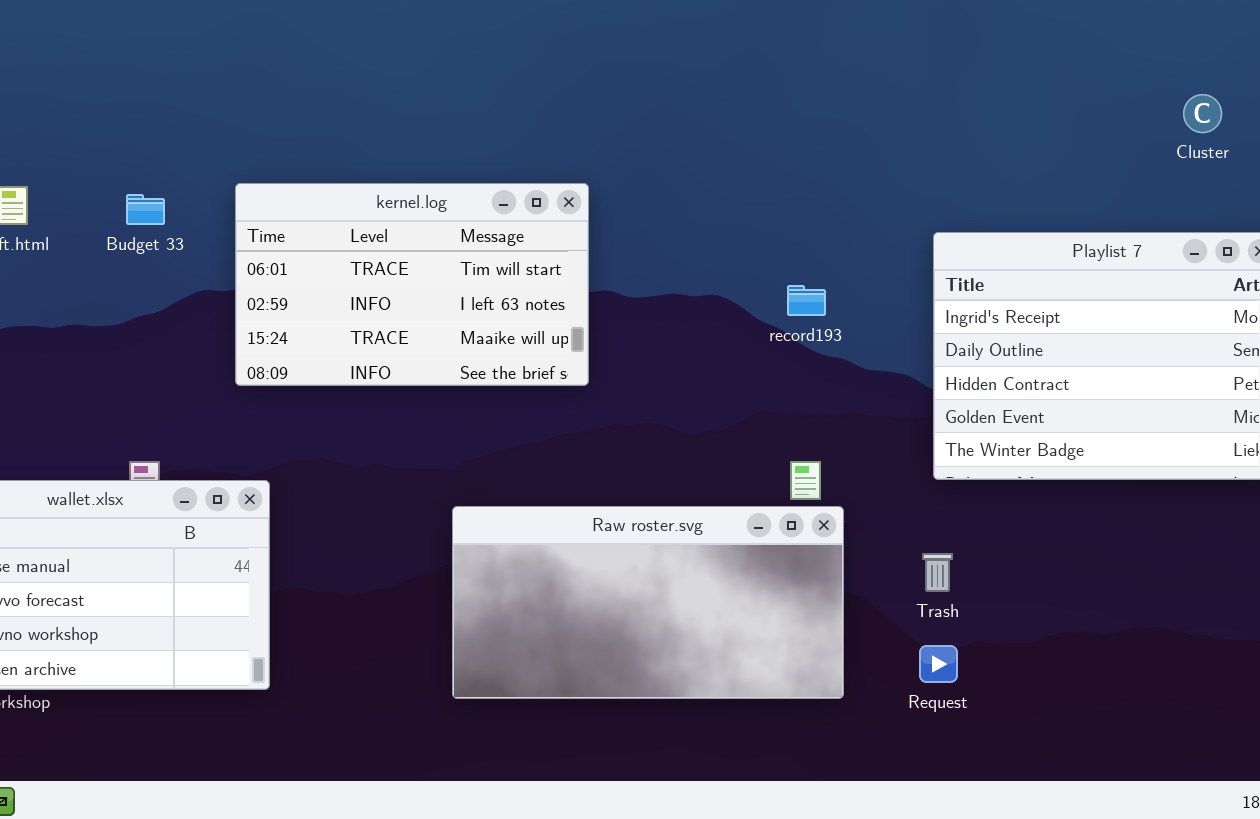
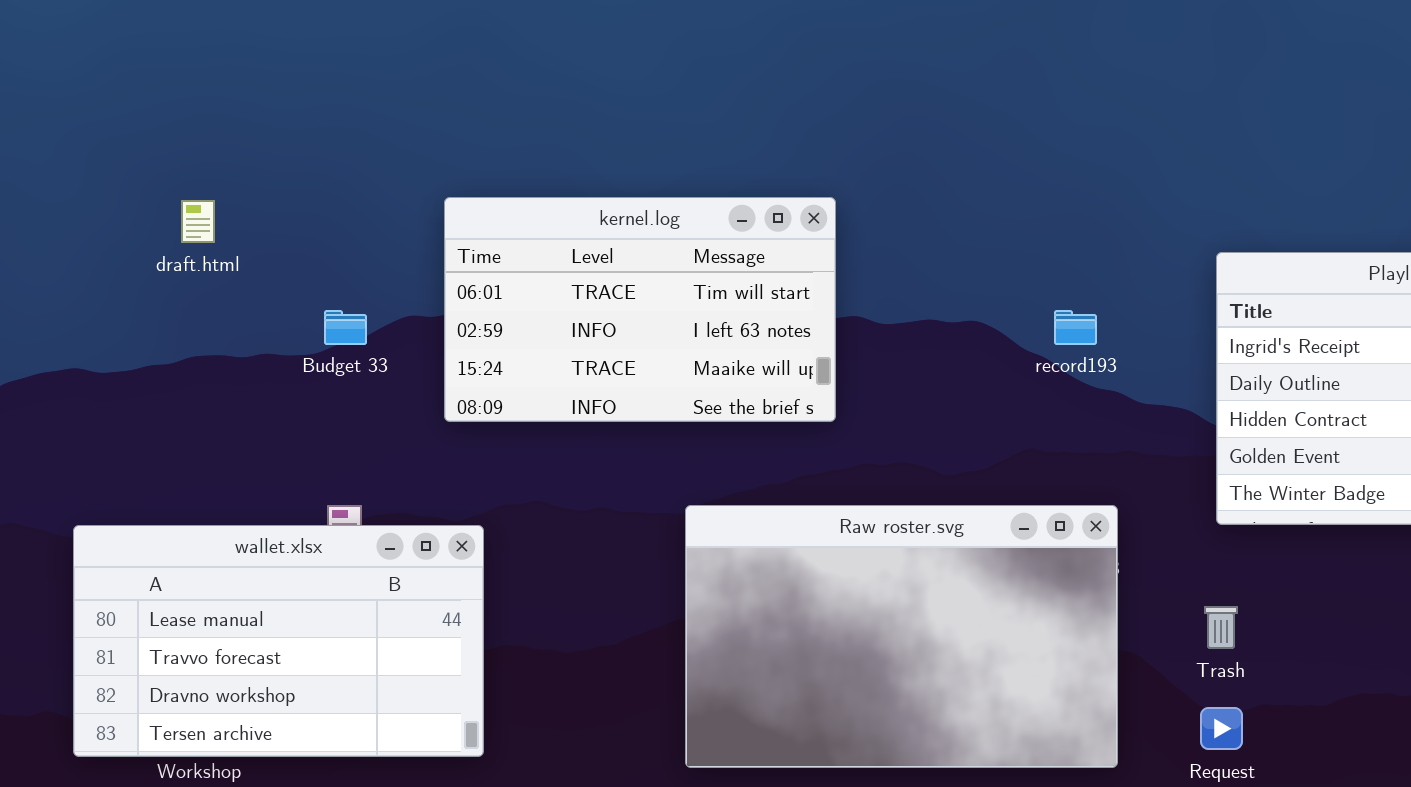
Budget 33: [126,194,165,225] -> [324,310,367,345], moved
Raw roster.svg: [452,506,844,699] -> [685,505,1118,768], resized

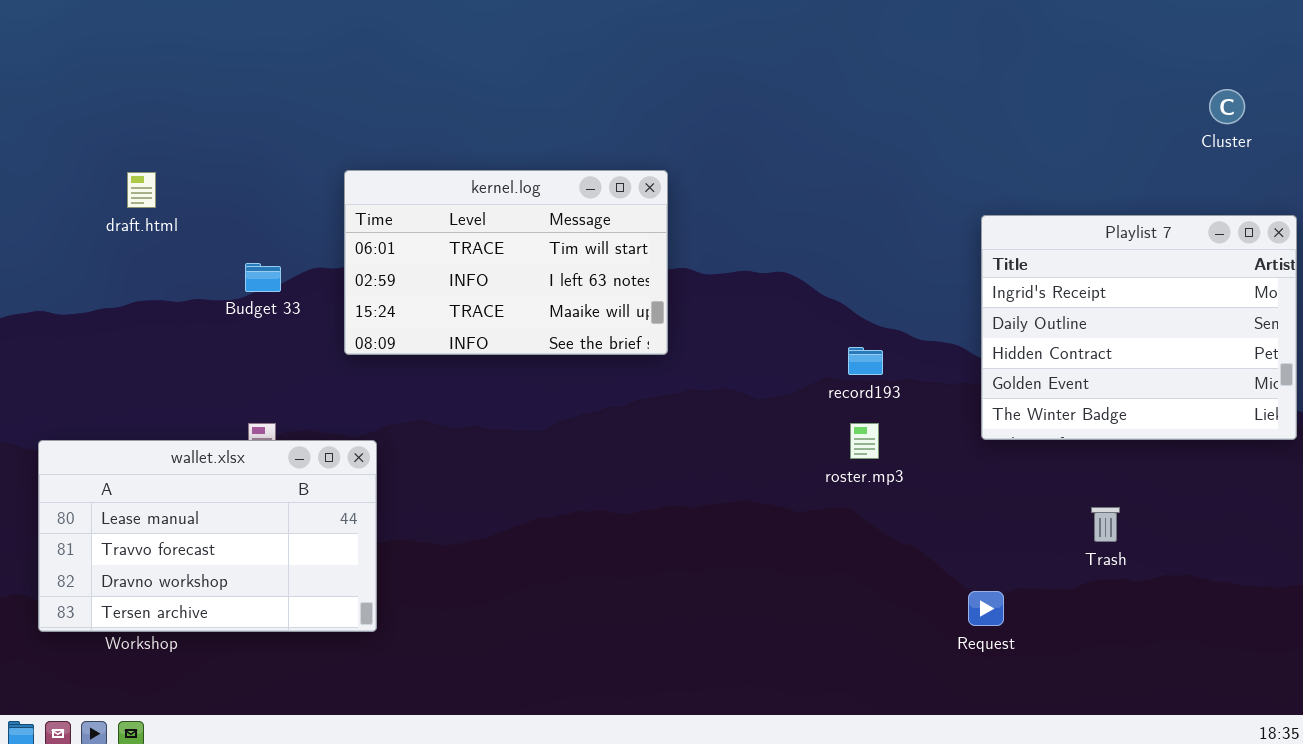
record193: [1054,310,1097,345] -> [848,347,883,375], moved
Raw roster.svg: [685,505,1118,768] -> none, closed
Trash: [1204,606,1238,649] -> [1091,507,1120,542], moved

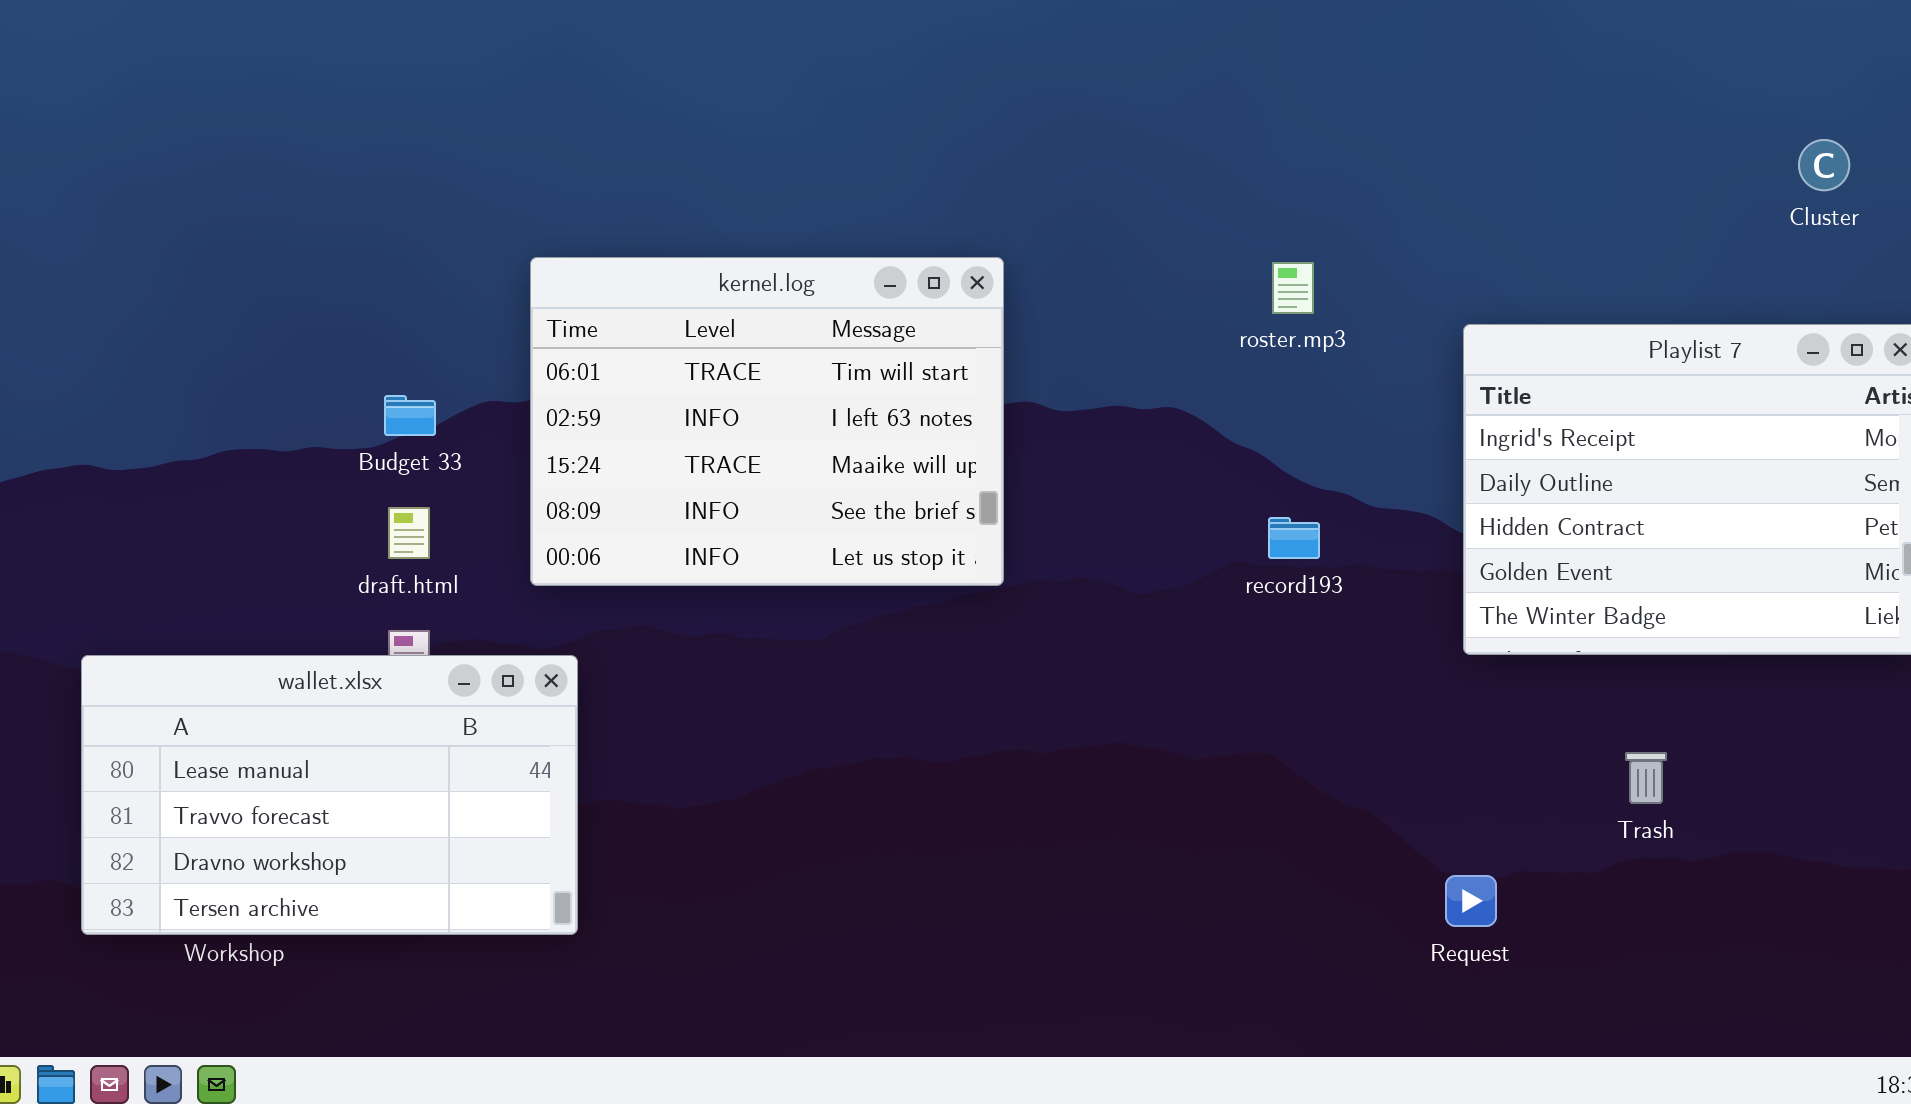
kernel.log: [344,170,668,355] -> [530,257,1004,586], resized
draft.html: [127,172,156,208] -> [388,507,430,559], moved
roster.mp3: [850,423,879,459] -> [1272,262,1314,314], moved

